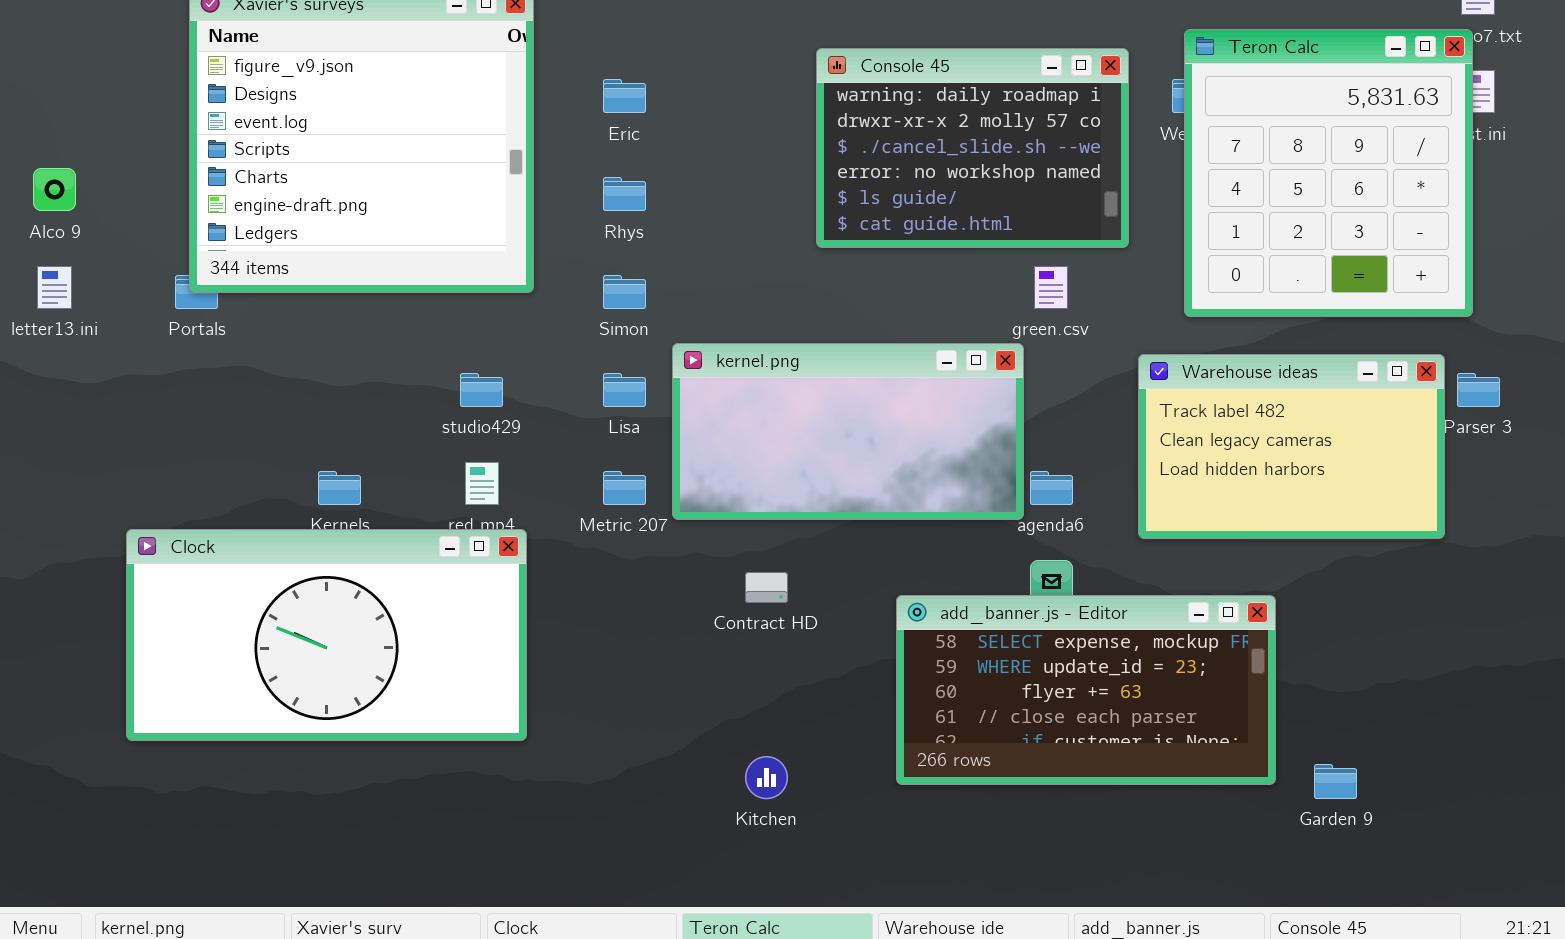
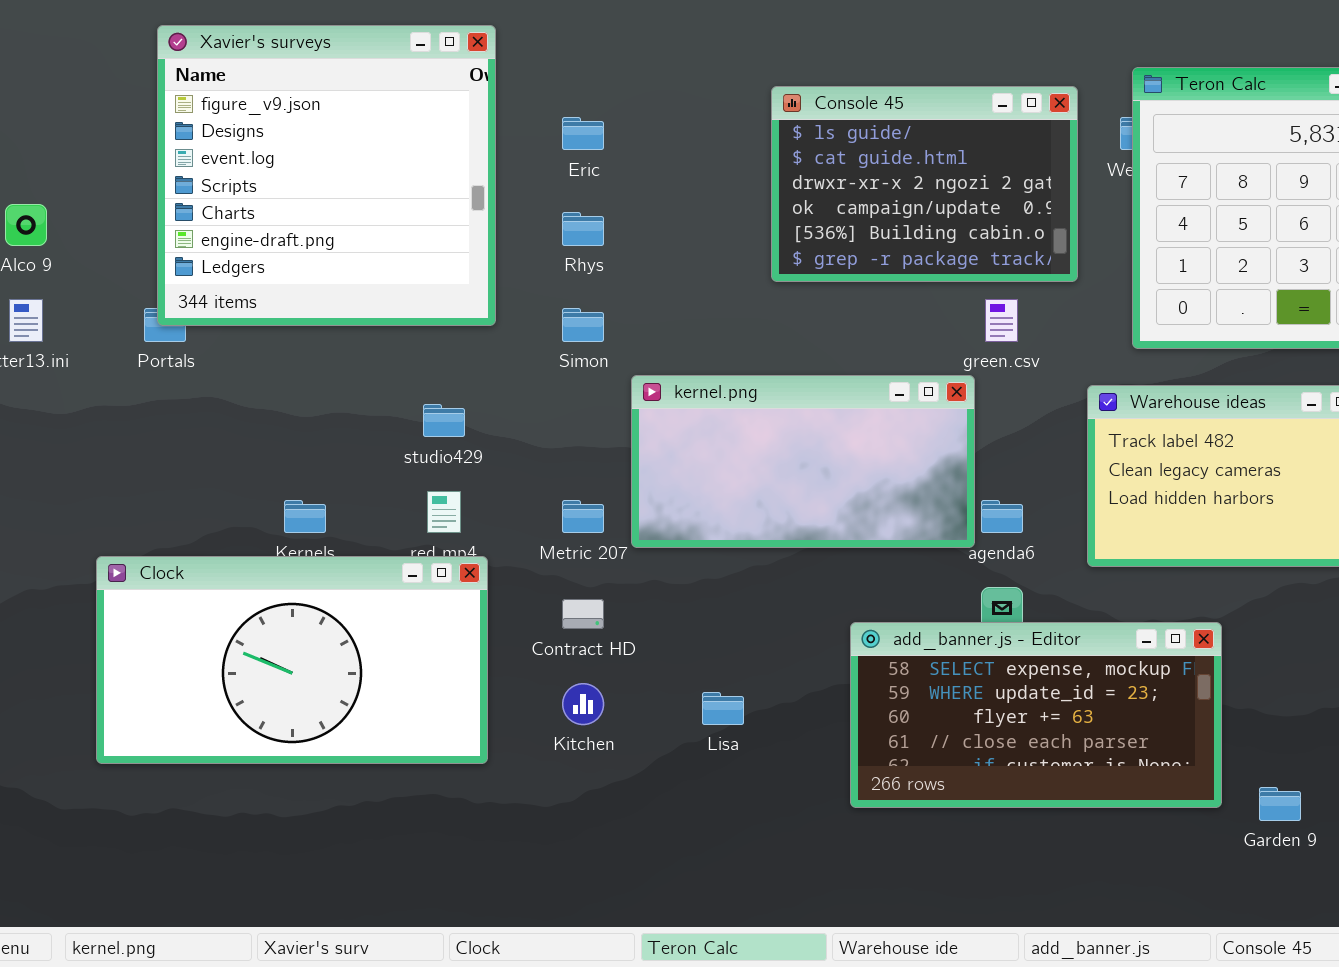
Console 45: [816,48,1129,248] -> [771,86,1078,282], scrolled down 4 rows
Lisa: [603,373,646,407] -> [702,692,744,725], moved
Contract HD: [745,572,788,603] -> [562,599,604,629], moved
Kitchen: [745,756,788,799] -> [562,683,604,725], moved

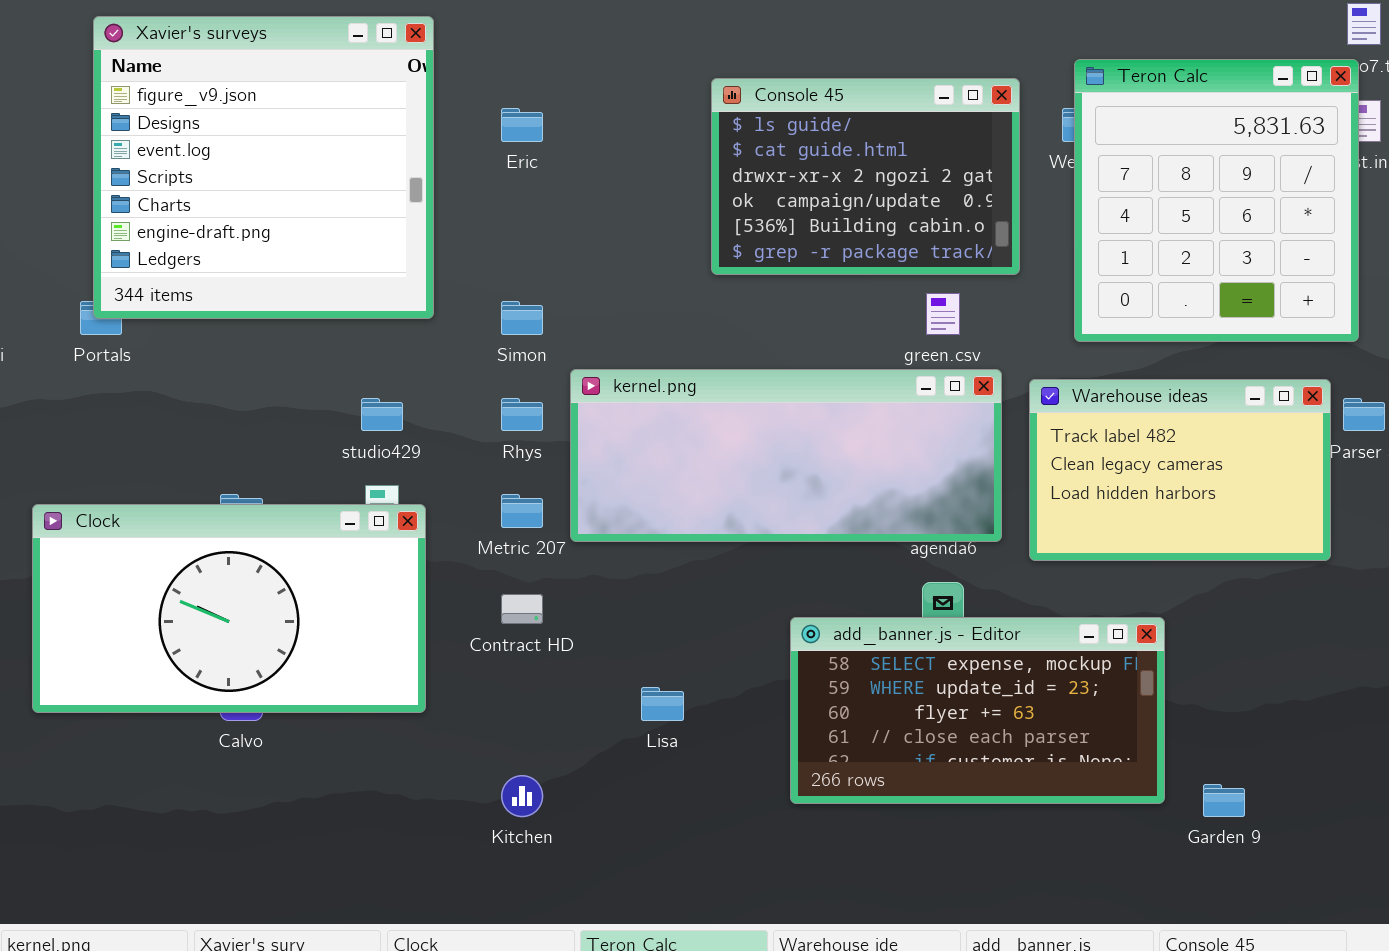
Rhys: [562,212,604,246] -> [501,398,543,431], moved
kernel.png: [631,375,975,548] -> [570,369,1002,542], resized
Clock: [96,556,488,764] -> [32,504,426,713], moved
Kitchen: [562,683,604,725] -> [501,775,543,817], moved

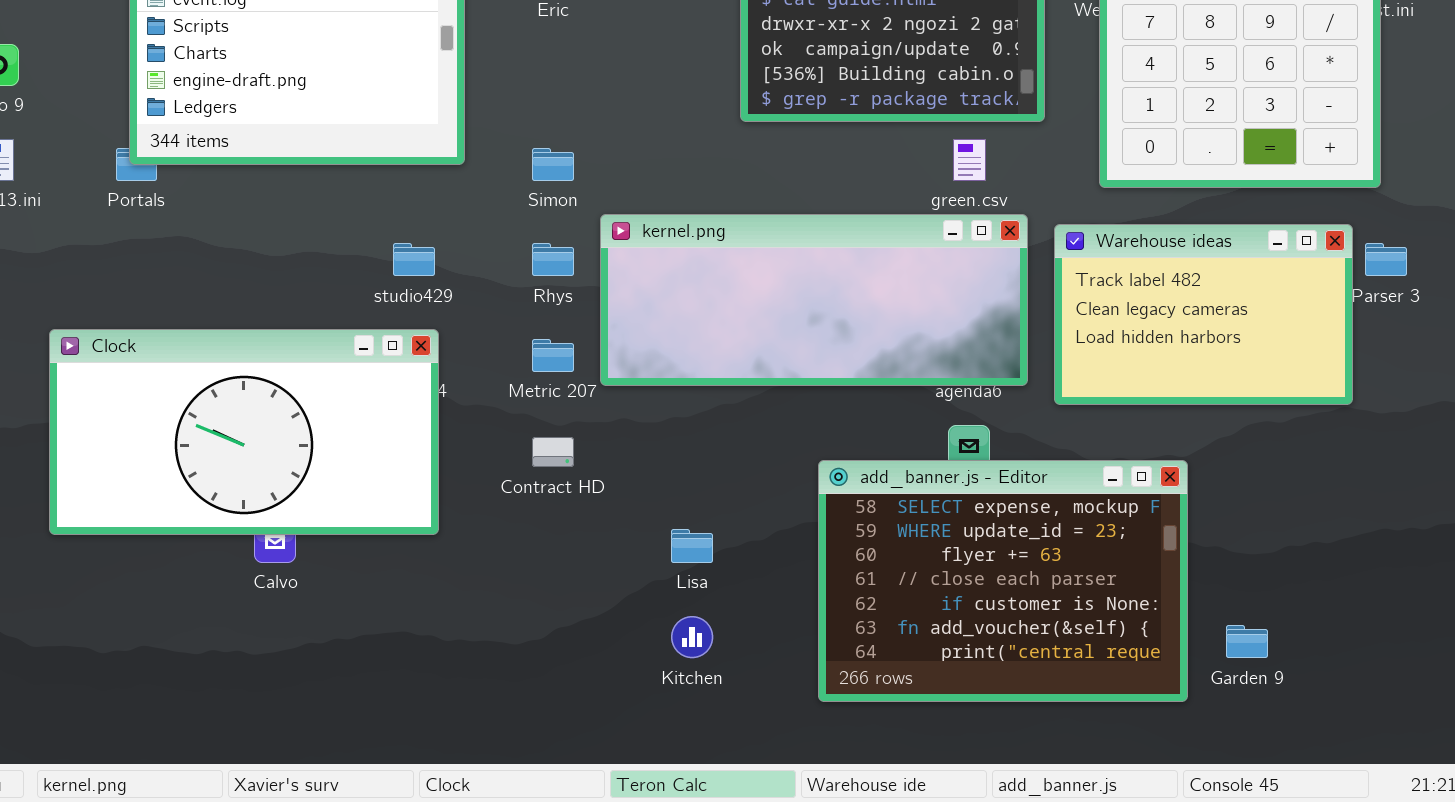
Clock: [32,504,426,713] -> [49,329,439,535], moved
add_banner.js - Editor: [790,617,1165,804] -> [818,460,1188,702], resized
Kitchen: [501,775,543,817] -> [671,616,713,658], moved

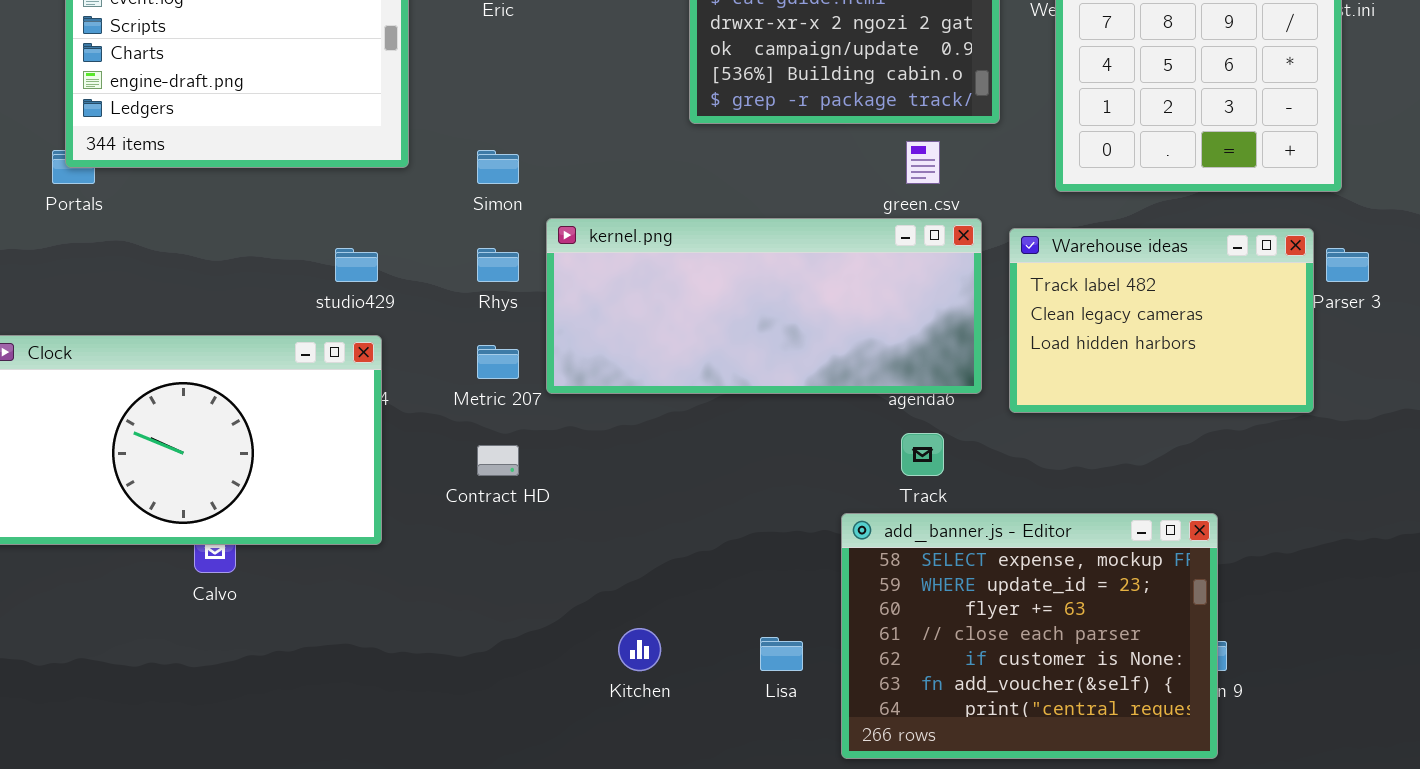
add_banner.js - Editor: [818,460,1188,702] -> [841,513,1218,759], moved
Lisa: [671,529,713,563] -> [760,637,803,671], moved

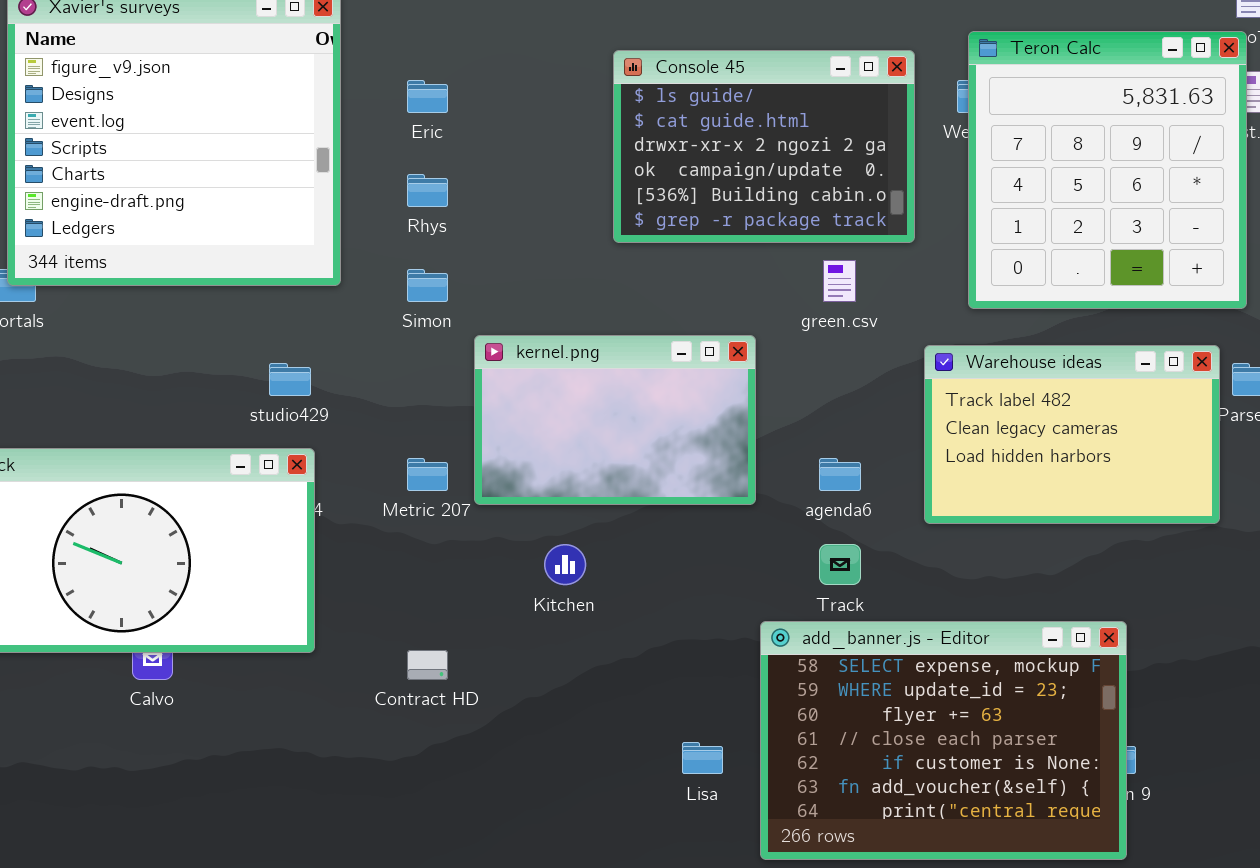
kernel.png: [546,218,982,394] -> [474,335,756,505], resized
Rhys: [477,248,519,282] -> [407,174,448,207], moved
Contract HD: [477,445,519,476] -> [407,650,448,680], moved
Kitchen: [618,628,661,671] -> [544,544,586,585], moved

